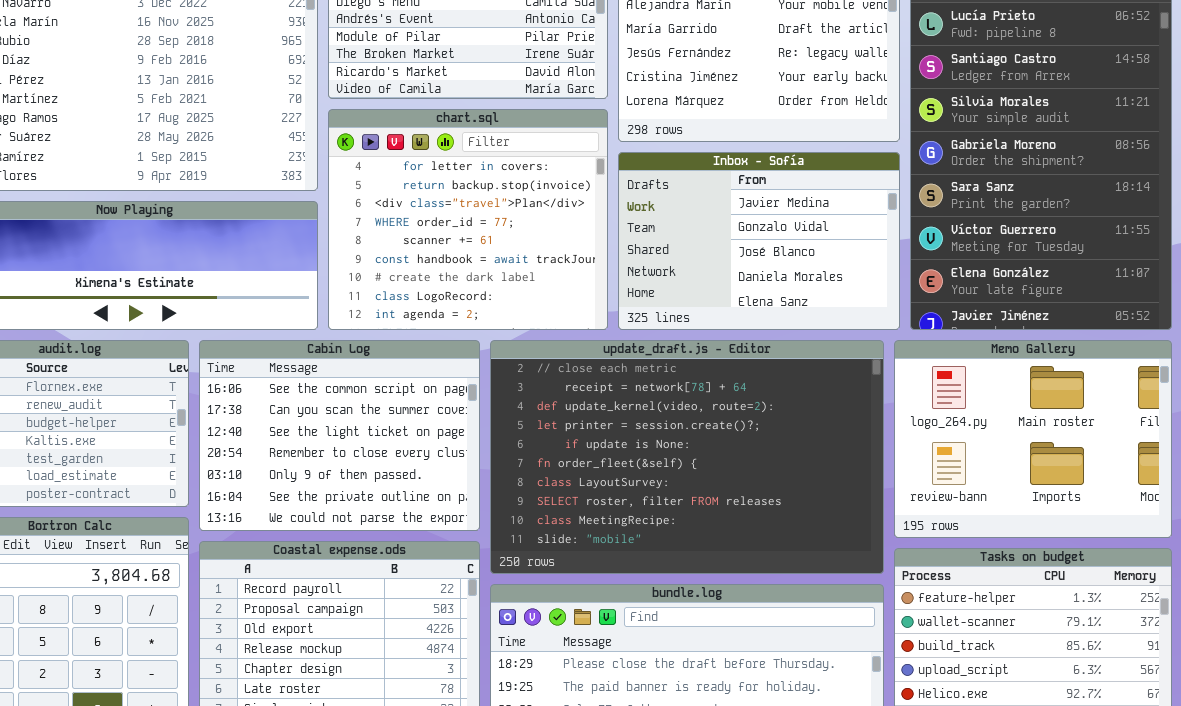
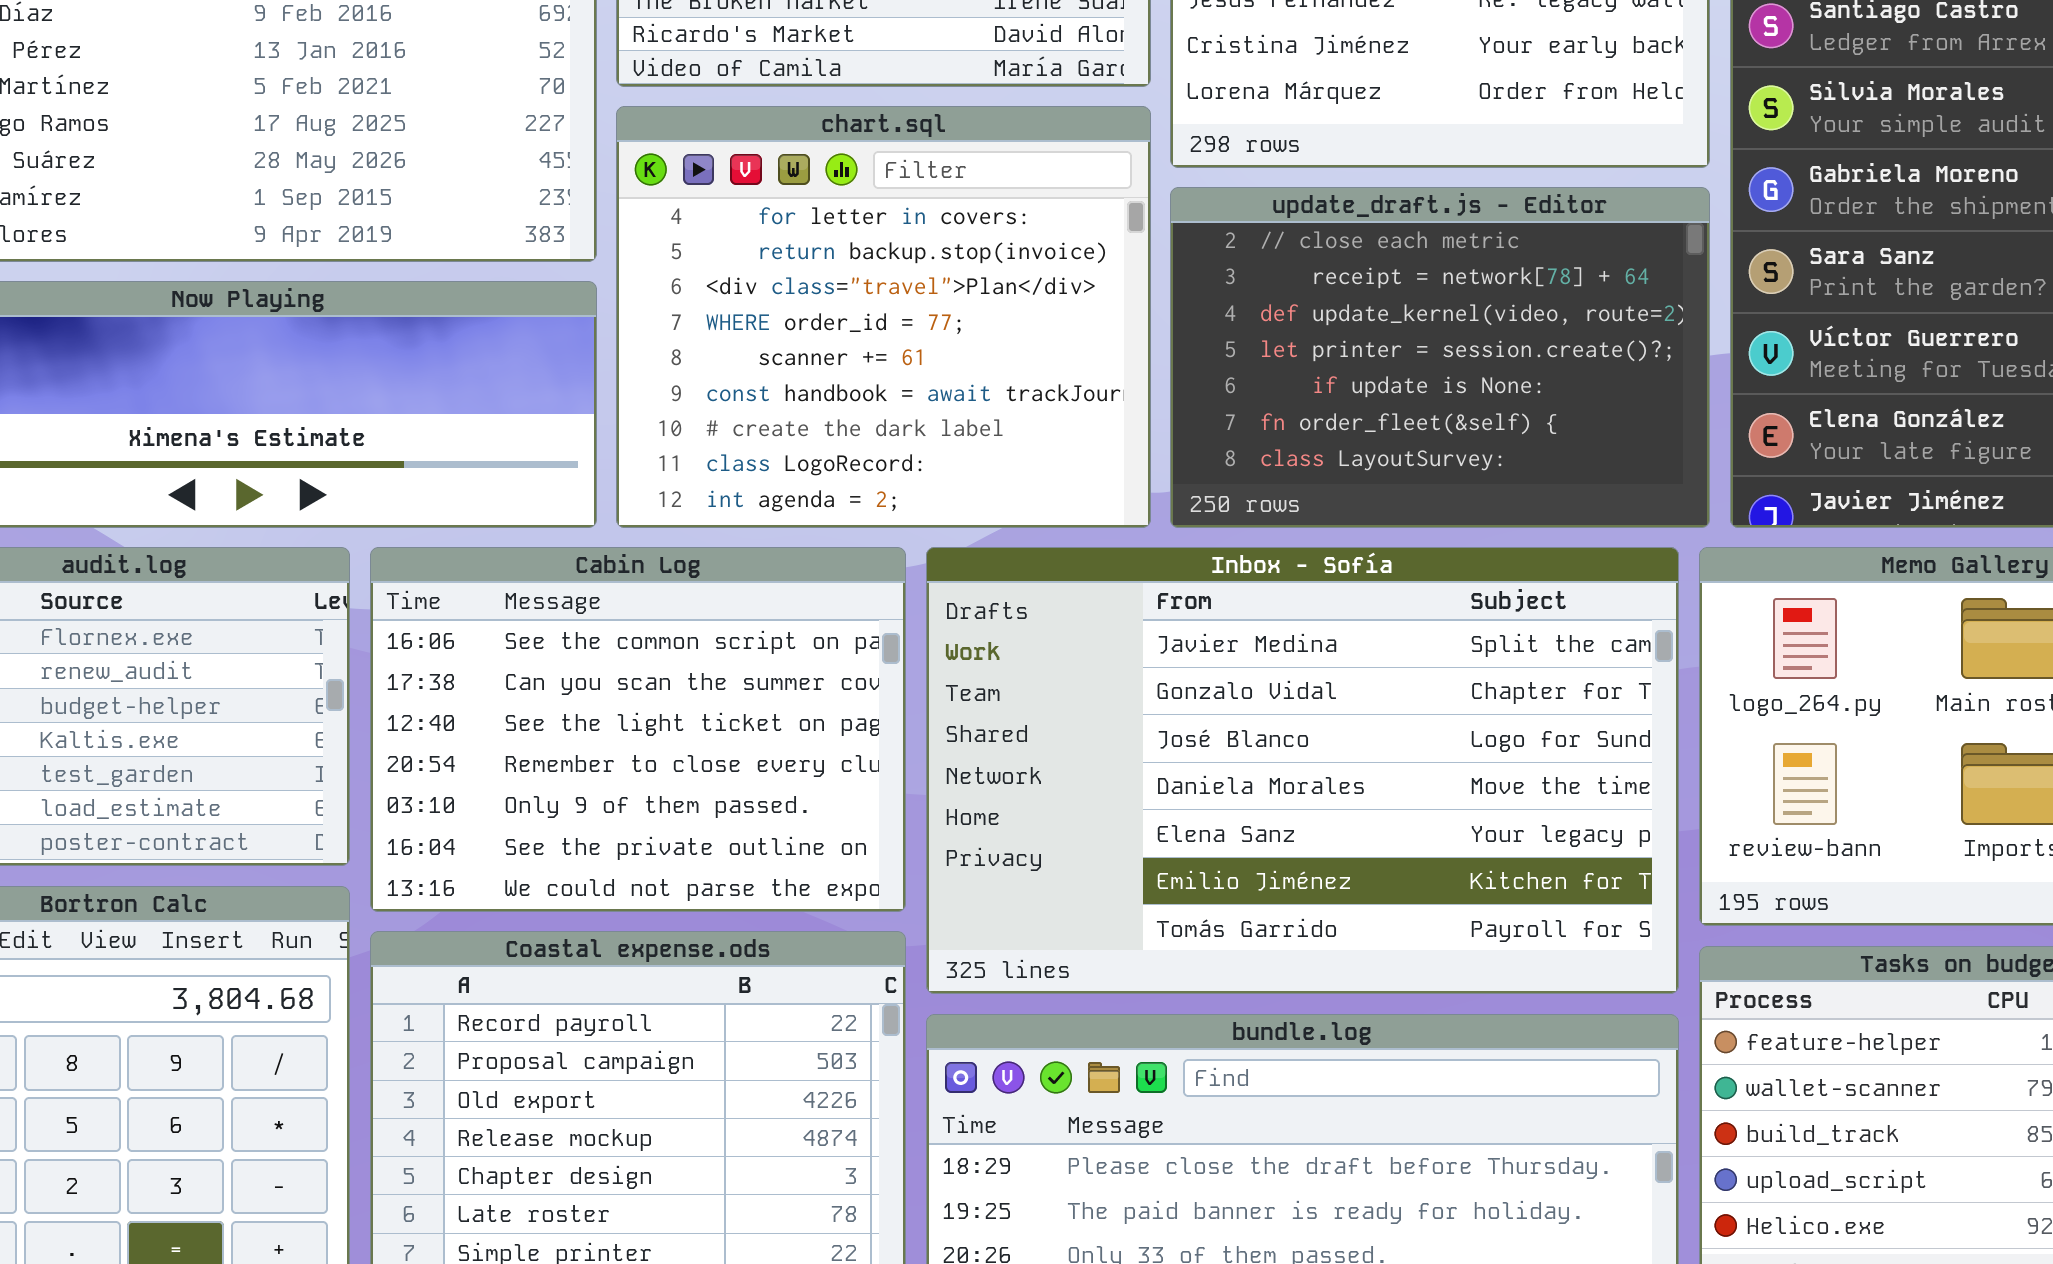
Inbox - Sofía: [618,152,900,330] -> [926,547,1679,994], moved, resized
update_draft.js - Editor: [490,340,884,574] -> [1170,187,1710,528], moved, resized

